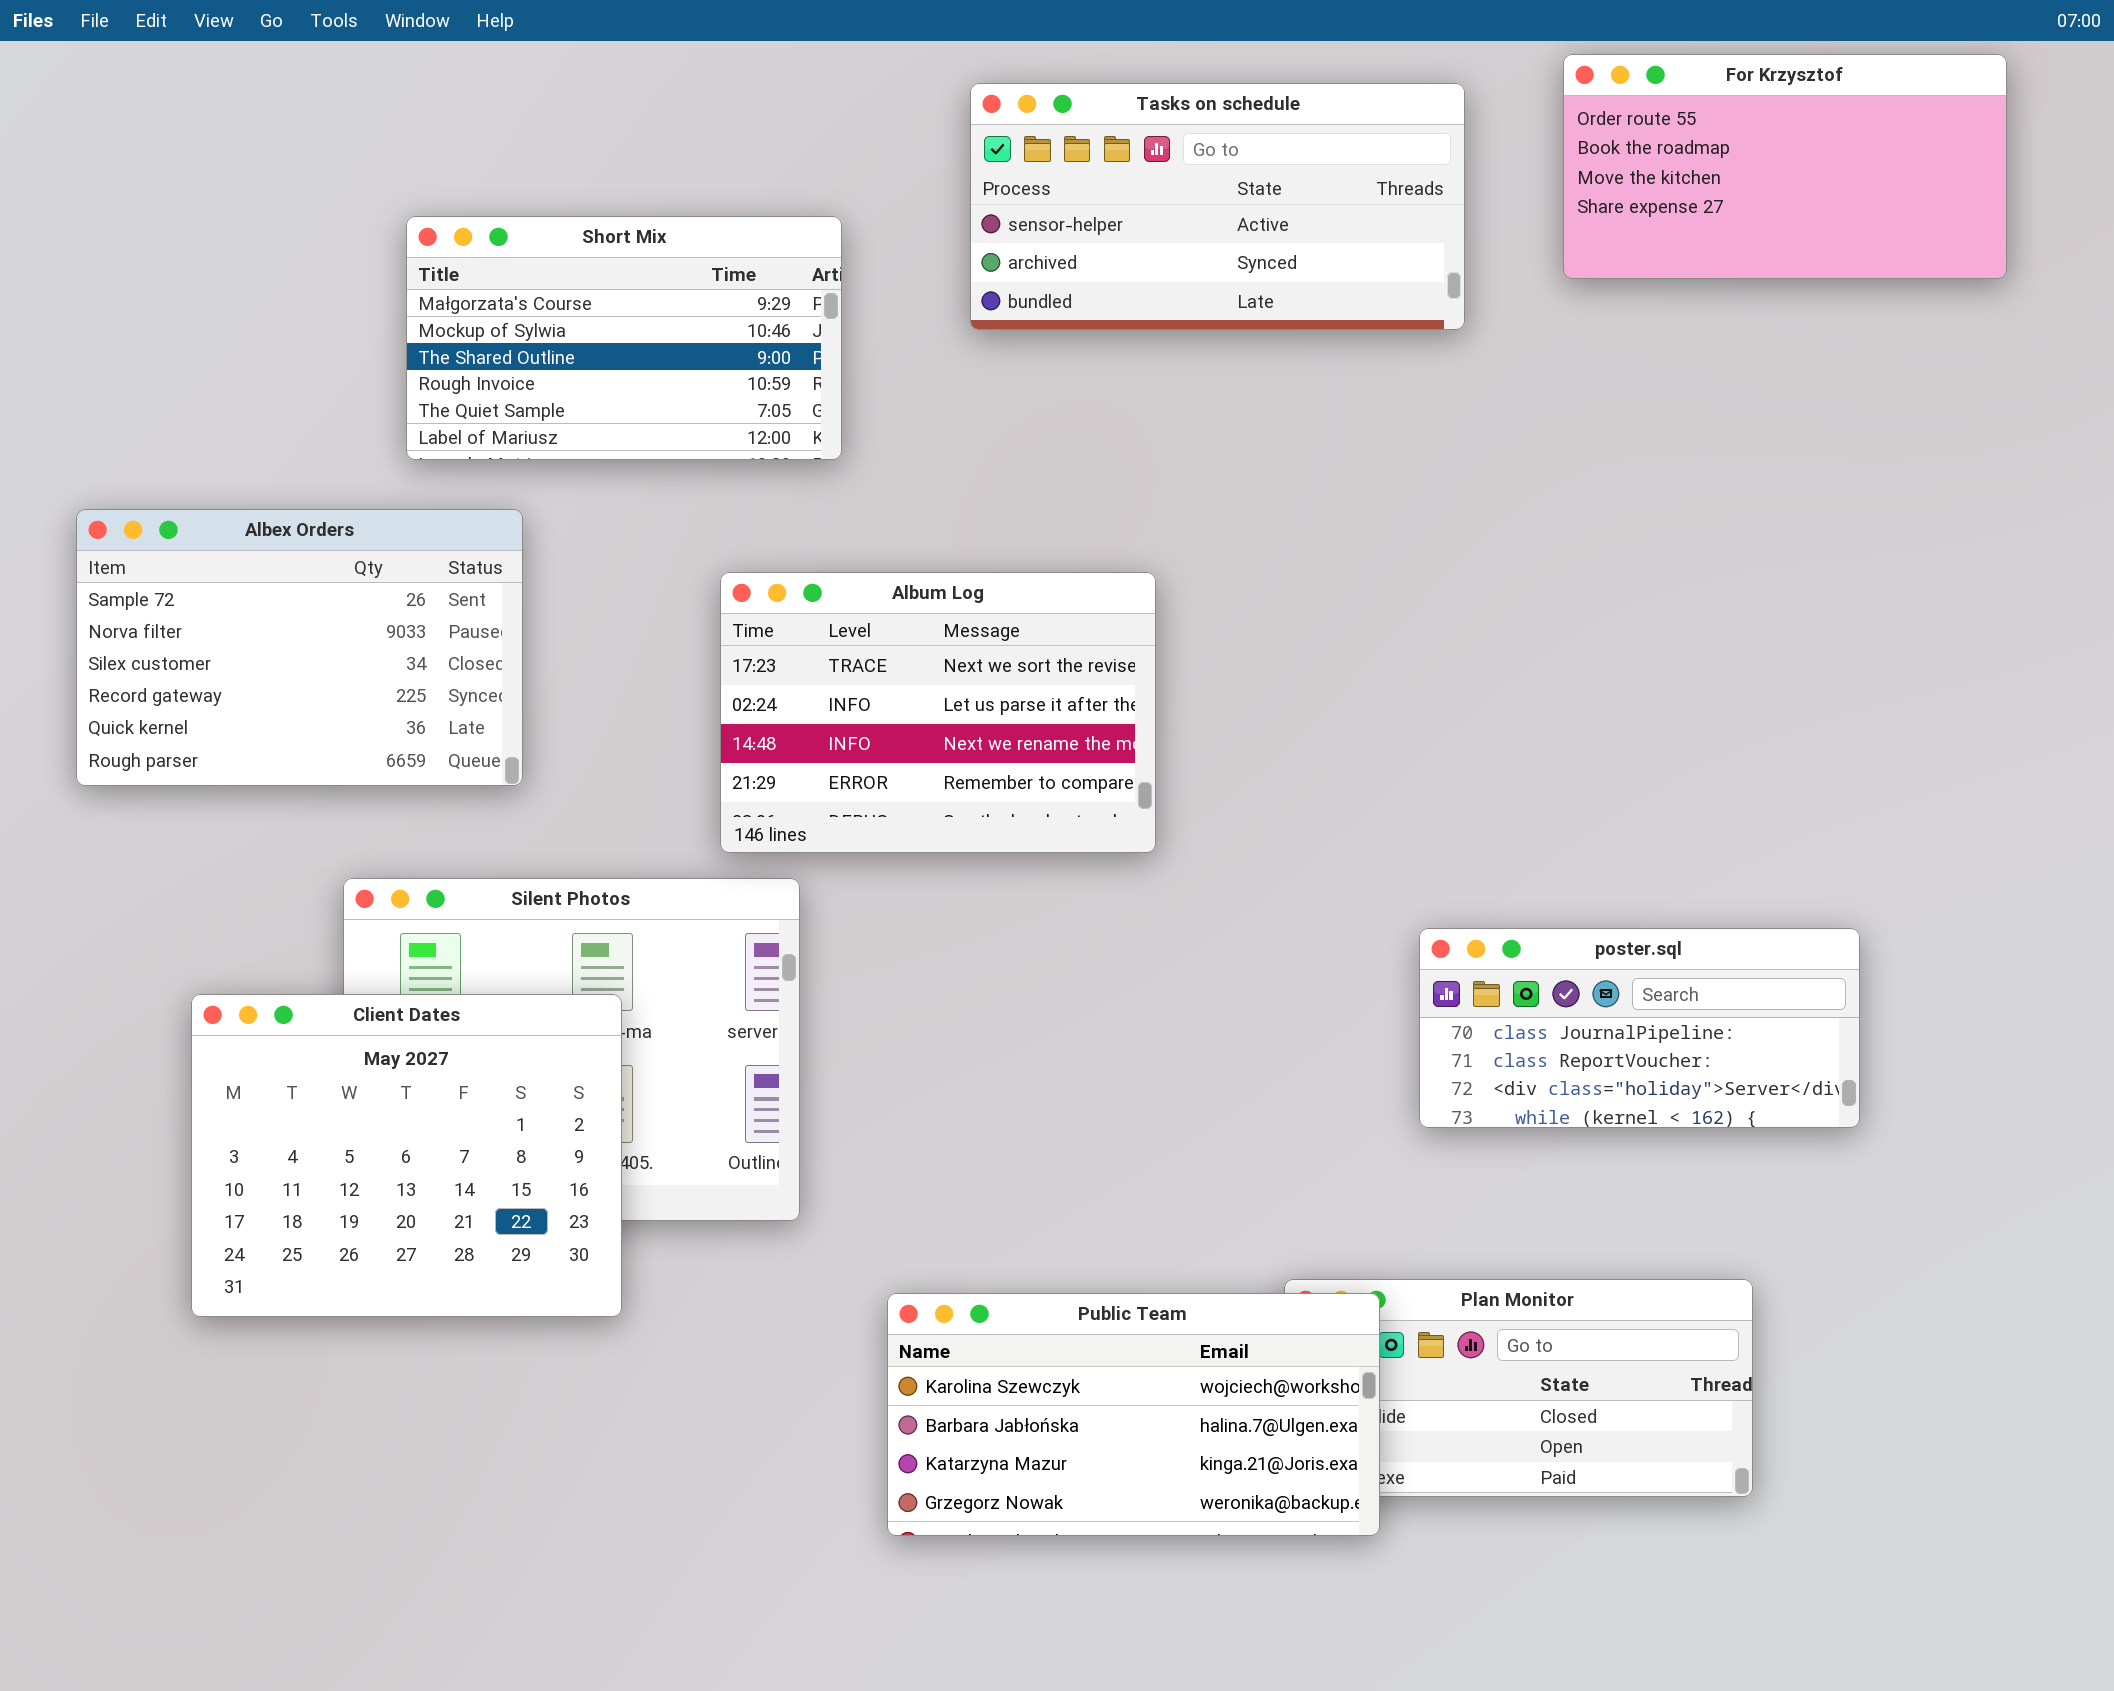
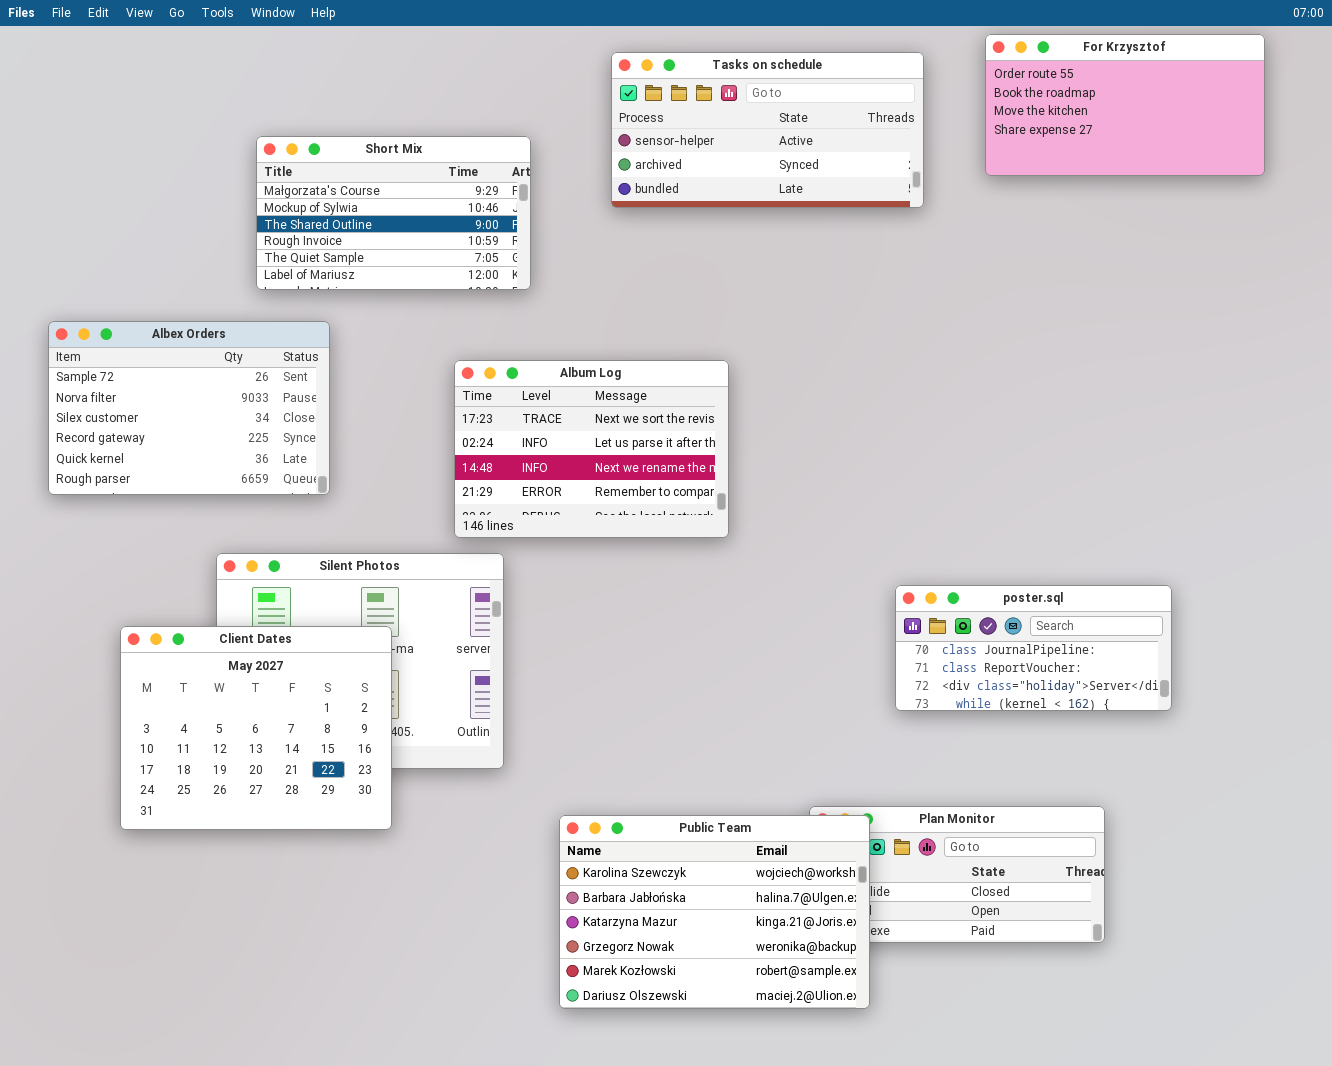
Public Team: [887,1293,1380,1536] -> [559,815,870,1009], resized

